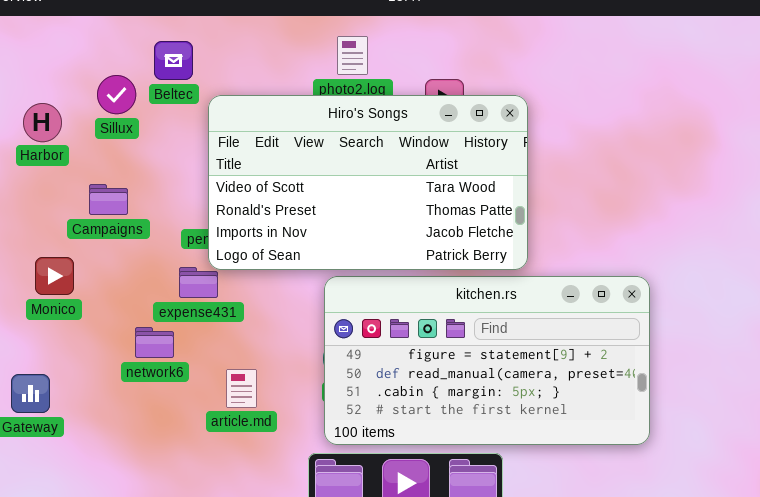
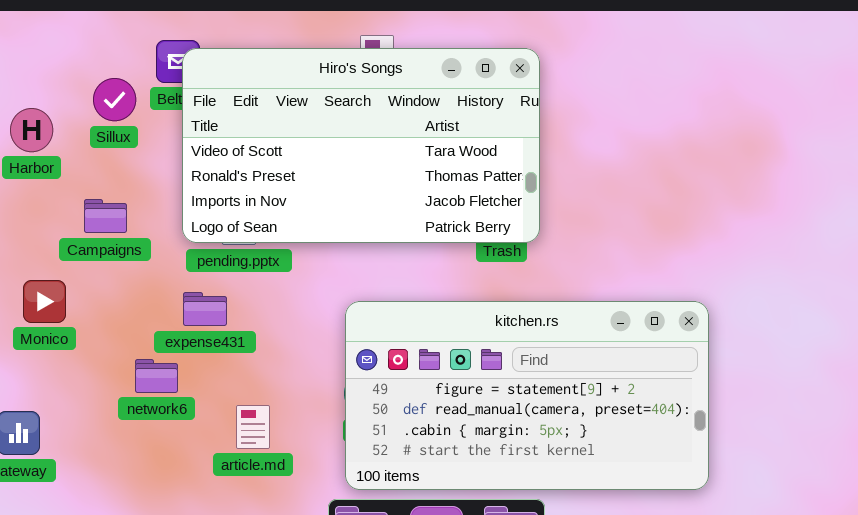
Hiro's Songs: [208,95,528,270] -> [182,48,540,243], moved

